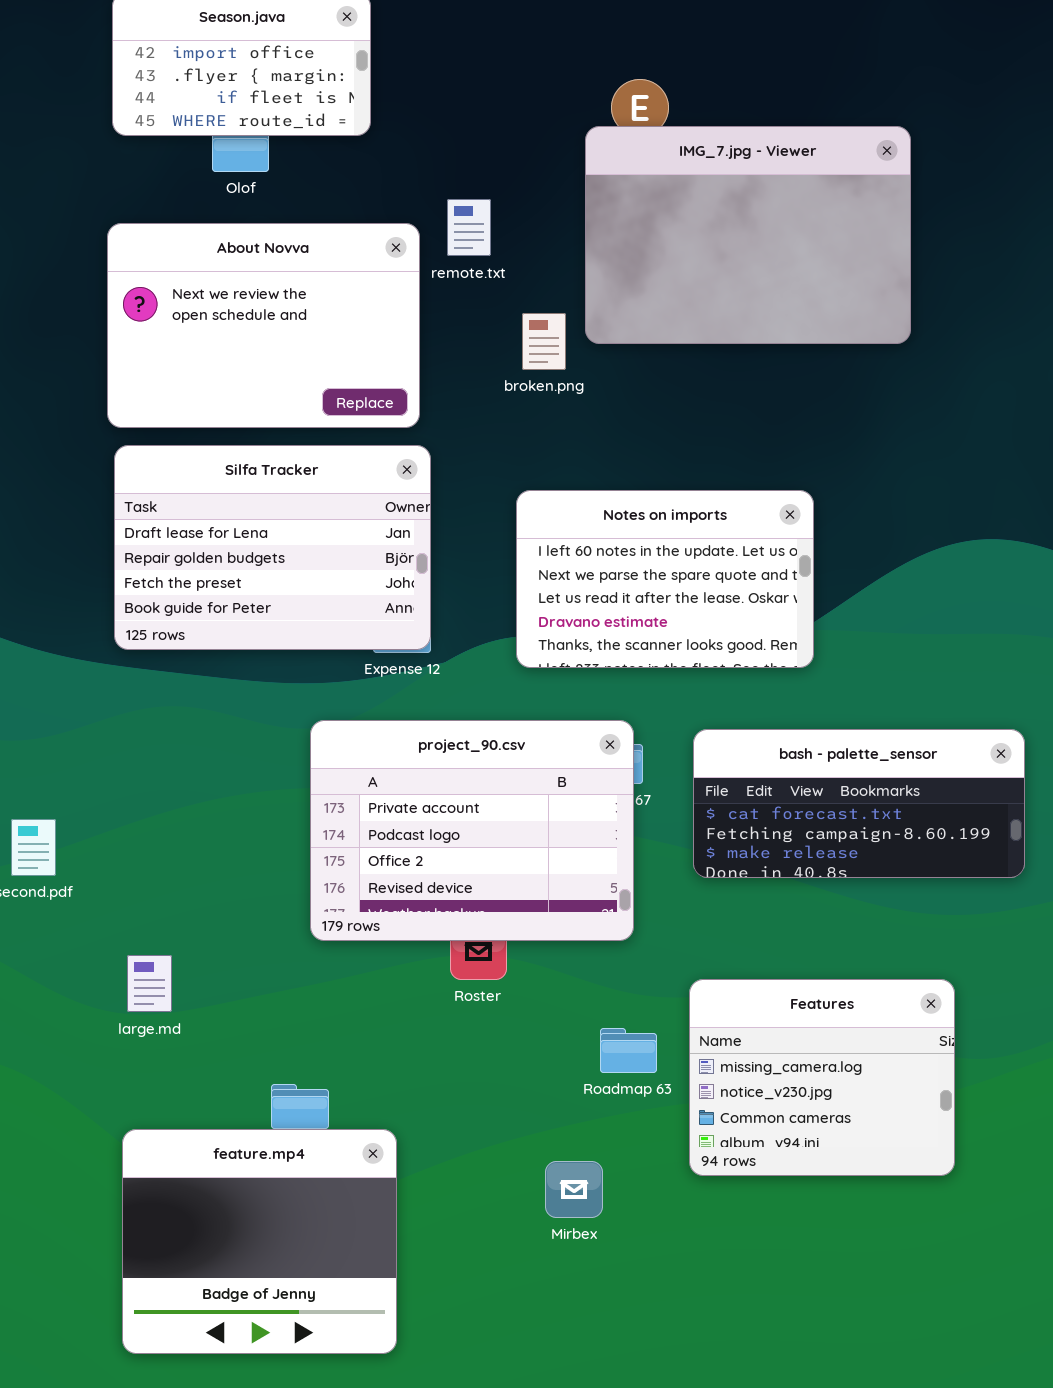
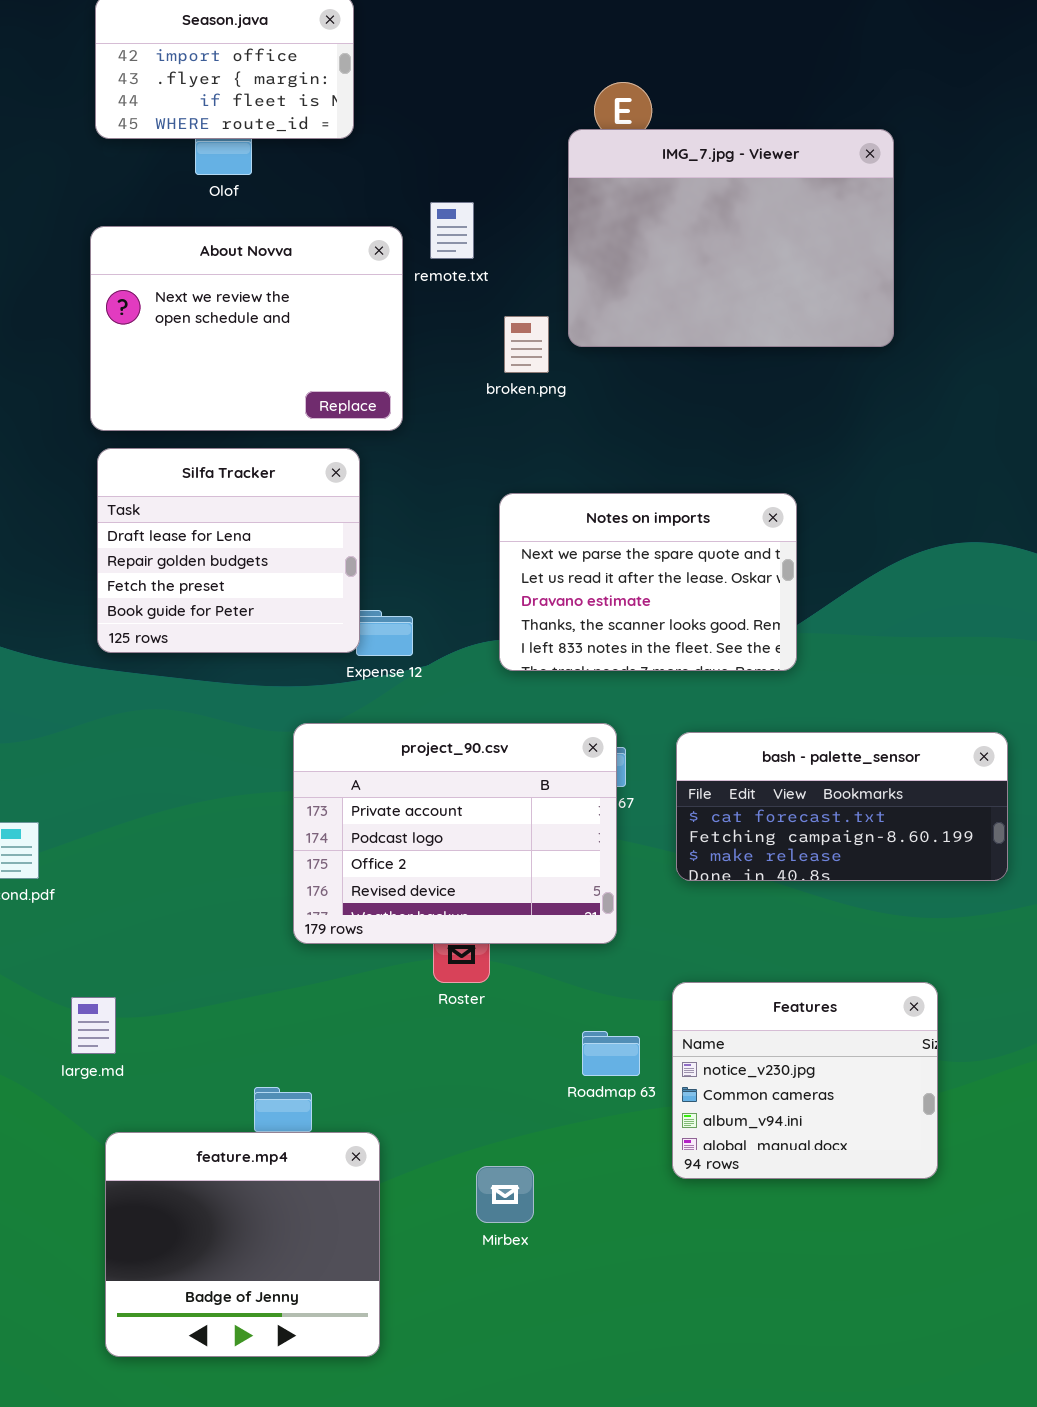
Silfa Tracker: [114,445,431,650] -> [97,448,360,653], resized
Notes on imports: [516,490,814,668] -> [499,493,797,671], scrolled down 1 row
large.md: [127,955,172,1012] -> [71,997,116,1054], moved
Features: [689,979,955,1176] -> [672,982,938,1179], scrolled down 1 row
Mirbex: [545,1161,603,1218] -> [476,1166,534,1223], moved

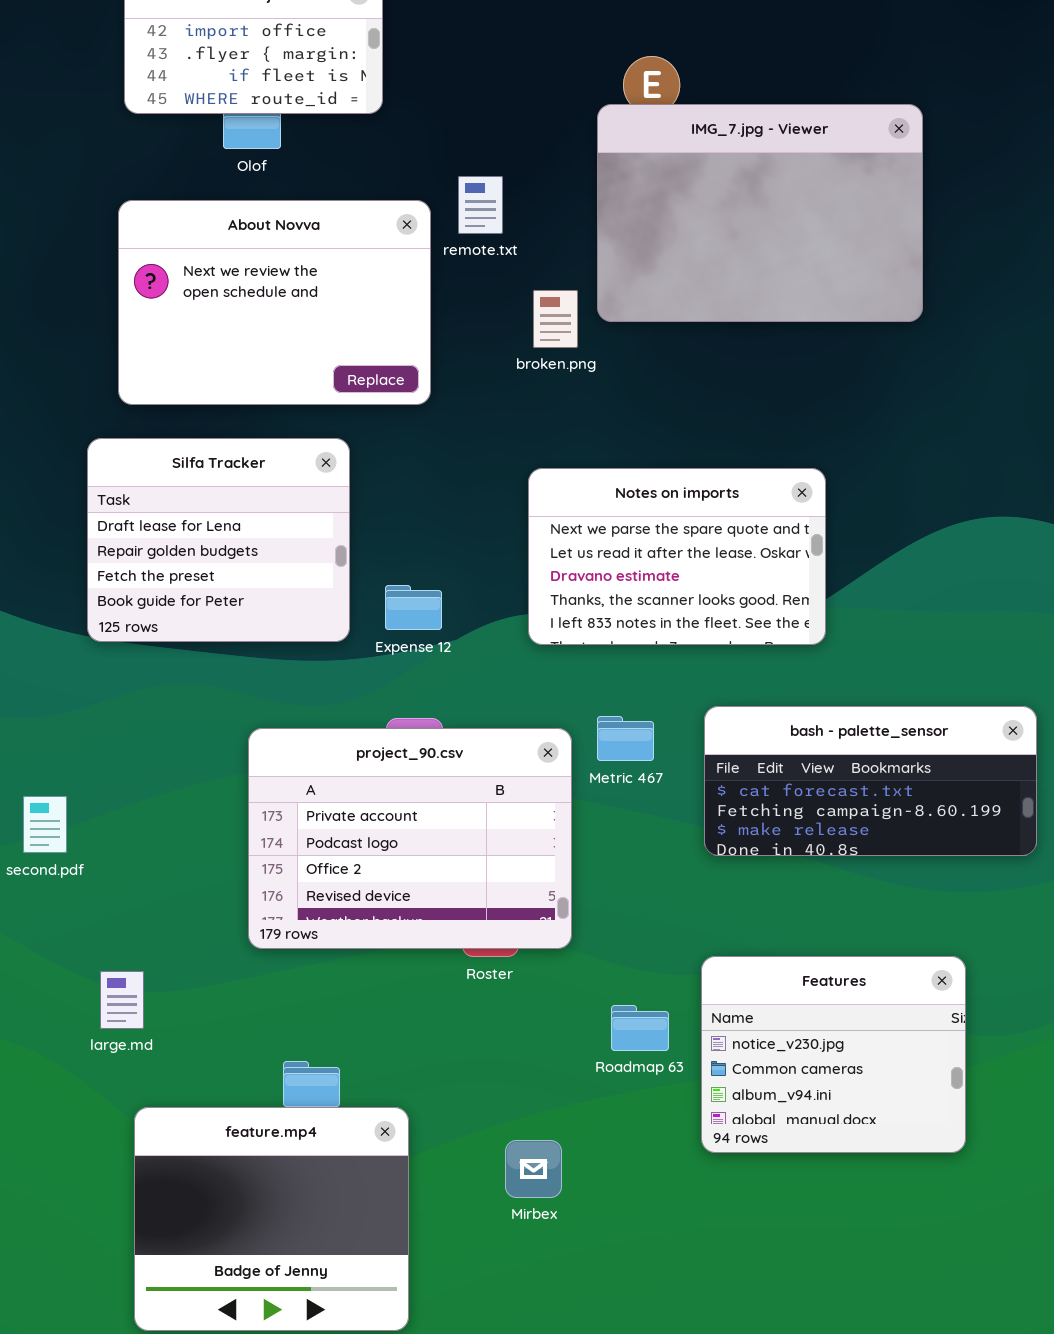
Silfa Tracker: [97,448,360,653] -> [87,438,350,642], moved
project_90.csv: [293,723,617,944] -> [248,728,572,949], moved

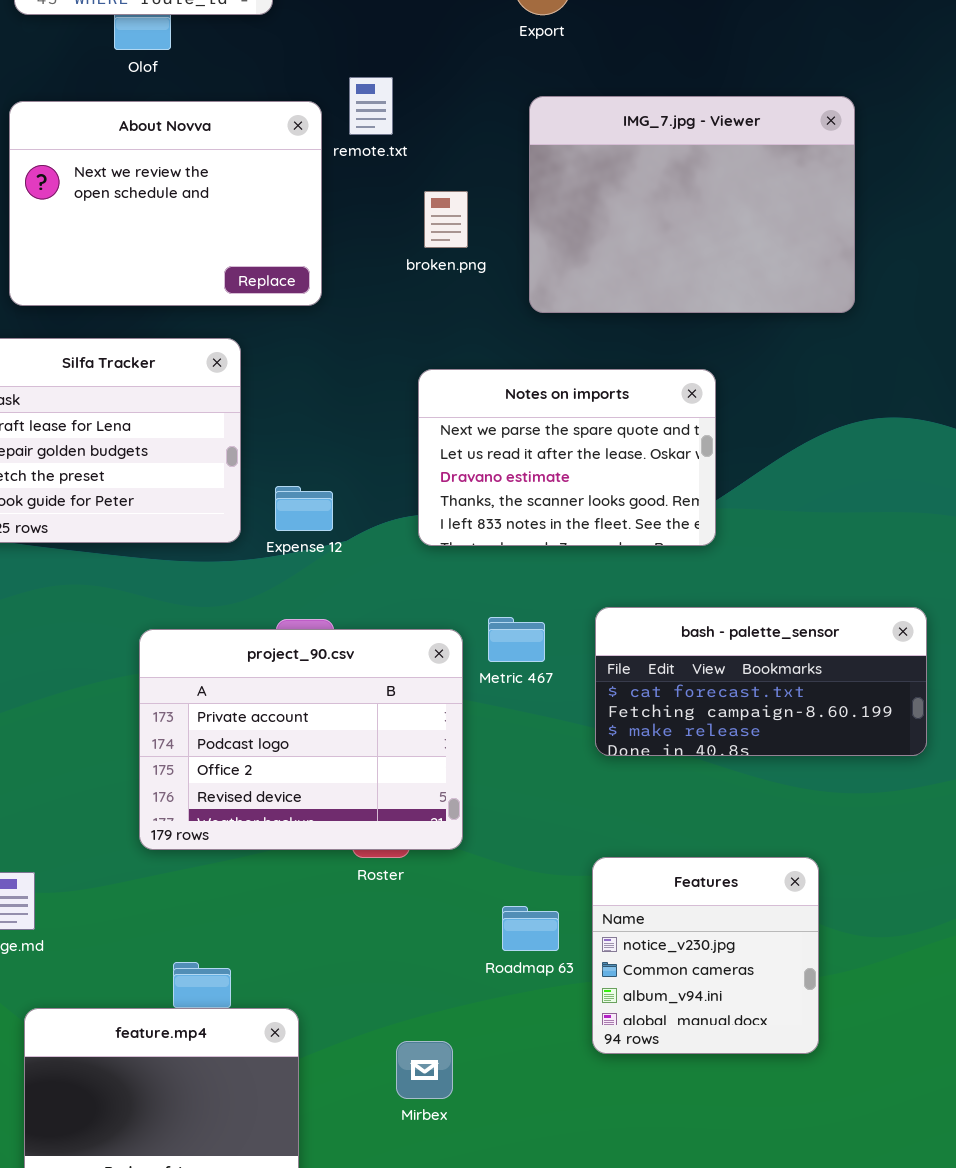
IMG_7.jpg - Viewer: [597,104,923,322] -> [529,96,855,313], moved
Features: [701,956,966,1153] -> [592,857,819,1054], resized

